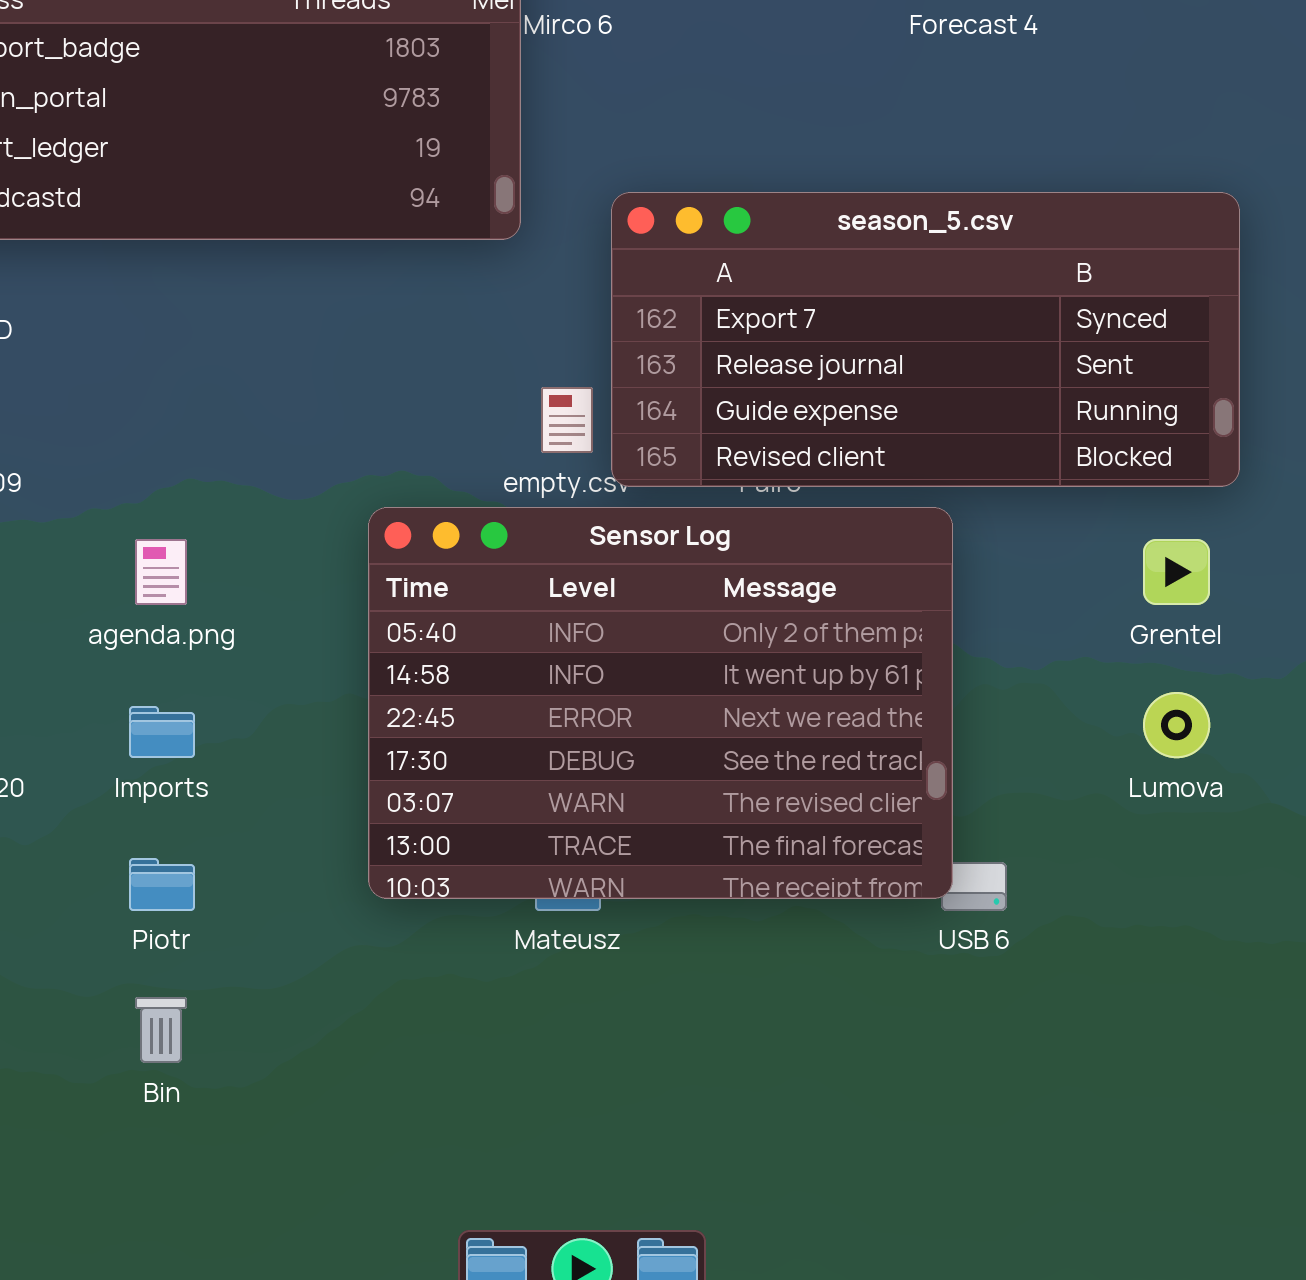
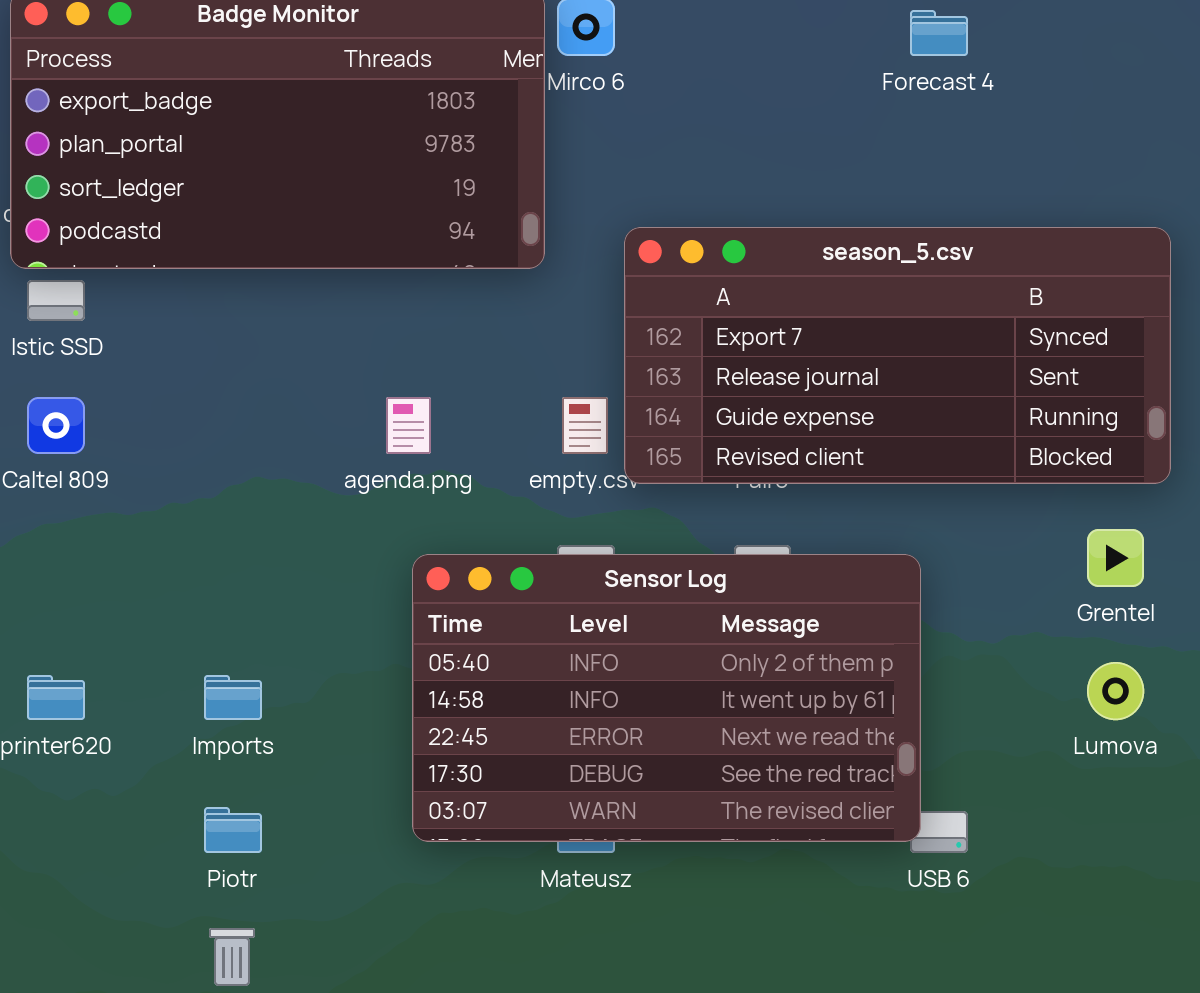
Sensor Log: [368,507,953,899] -> [412,554,921,842], resized
agenda.png: [135,539,187,605] -> [386,397,431,454], moved

